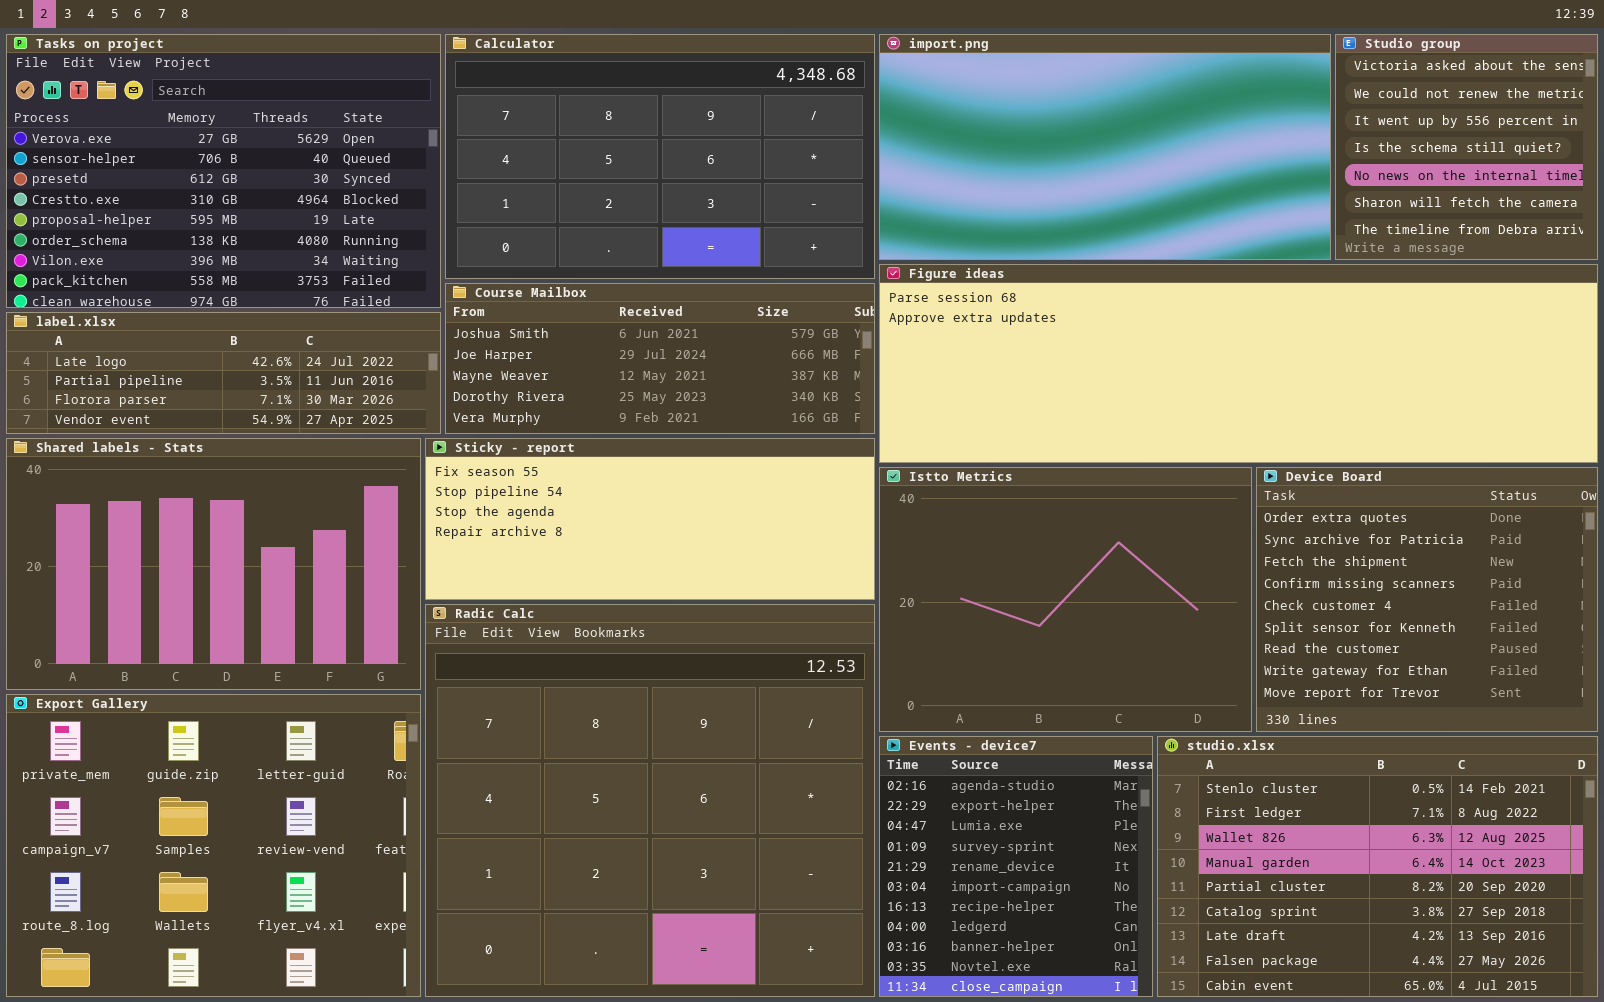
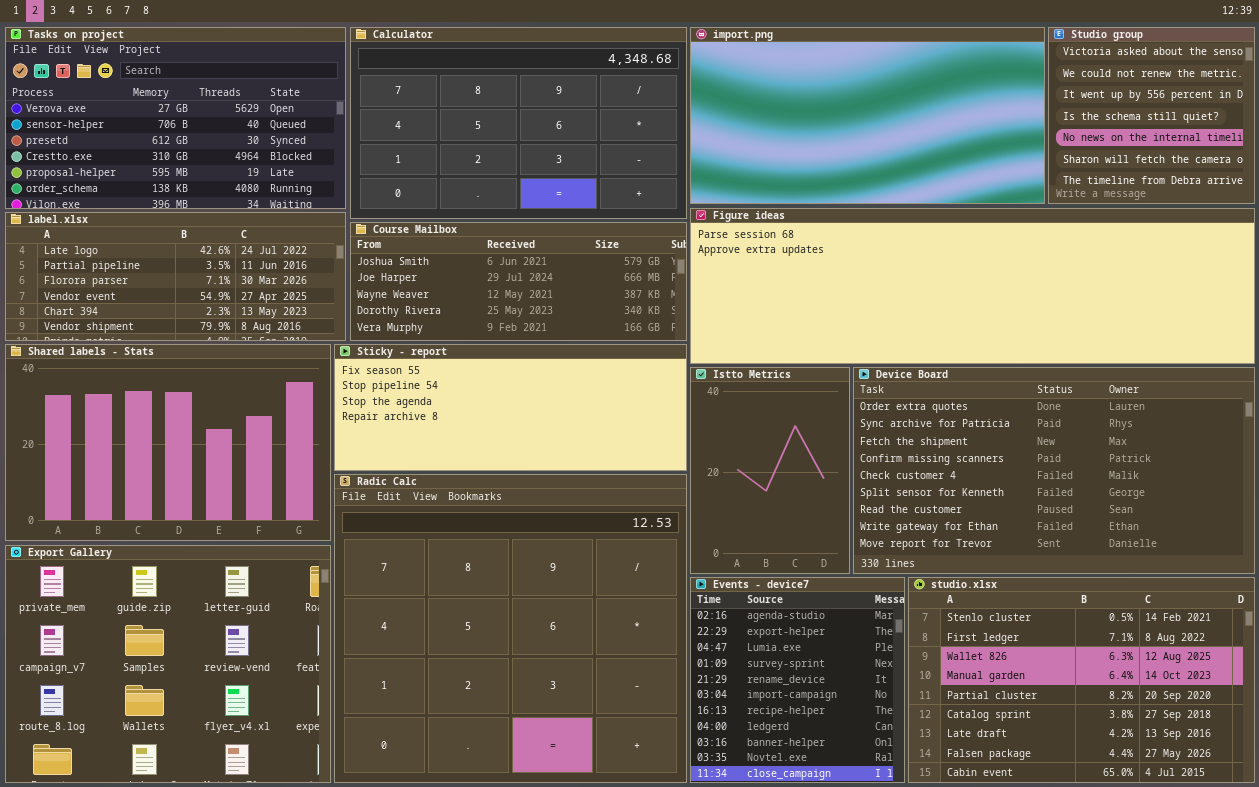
Tasks on project: [6,34,441,308] -> [5,27,346,209], resized
label.xlsx: [6,312,441,434] -> [5,212,346,341], resized
Istto Metrics: [879,467,1252,732] -> [690,367,850,574], resized
Device Board: [1256,467,1598,732] -> [853,367,1255,574], resized

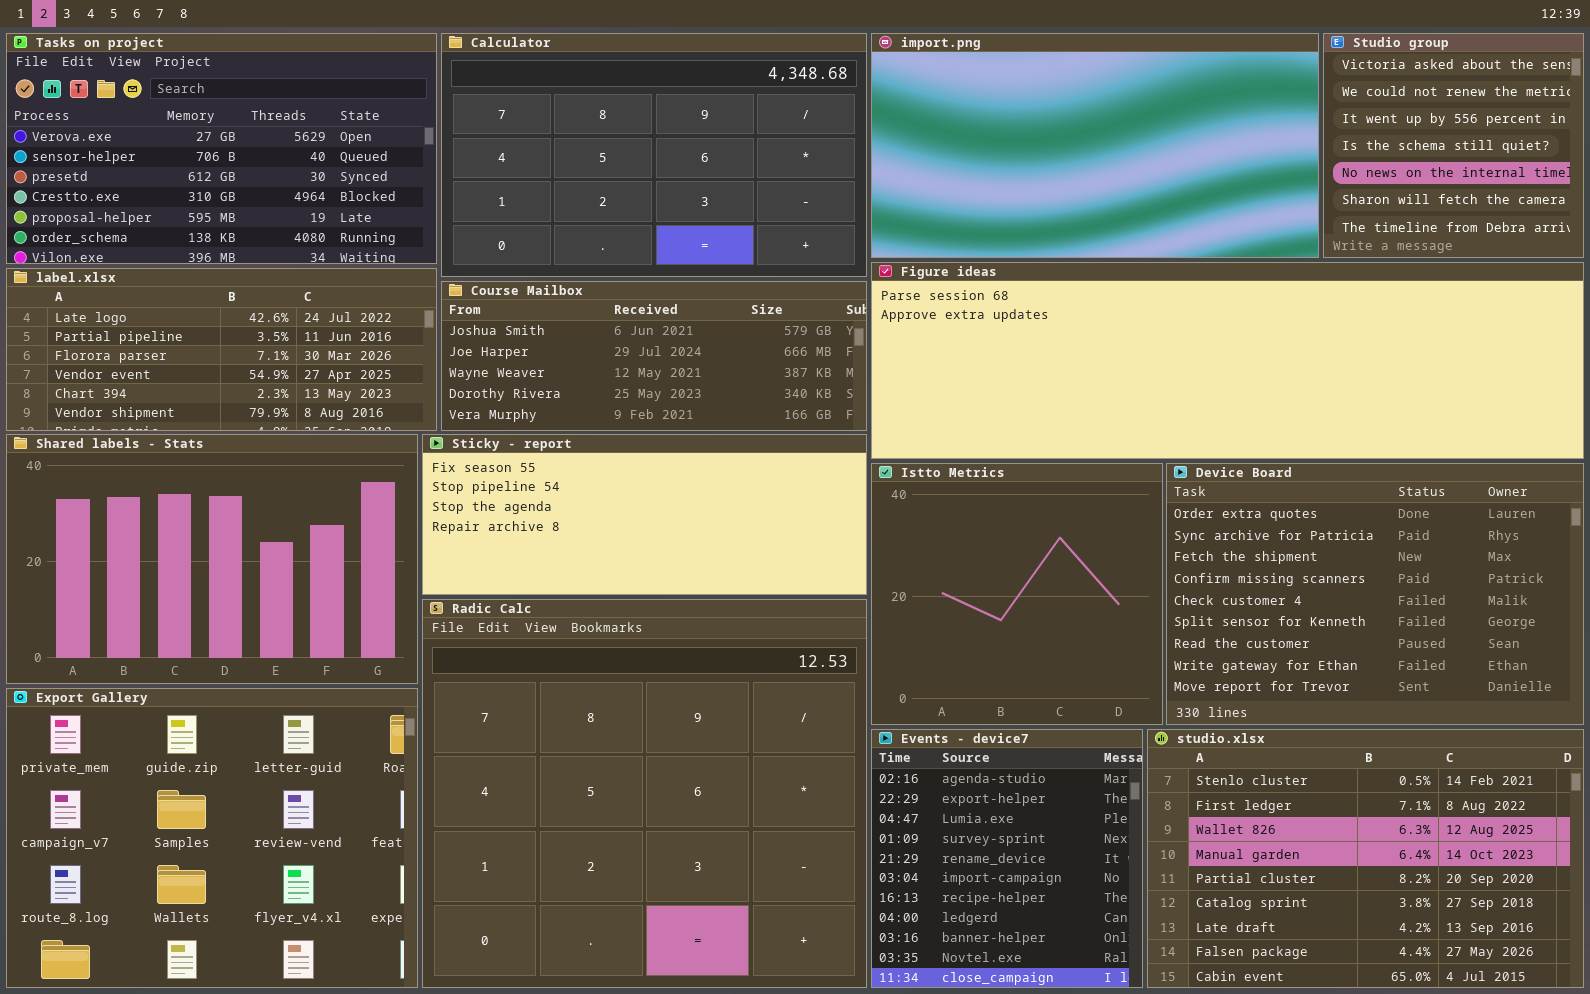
Istto Metrics: [690,367,850,574] -> [871,463,1163,725], resized
Device Board: [853,367,1255,574] -> [1166,463,1584,725], resized

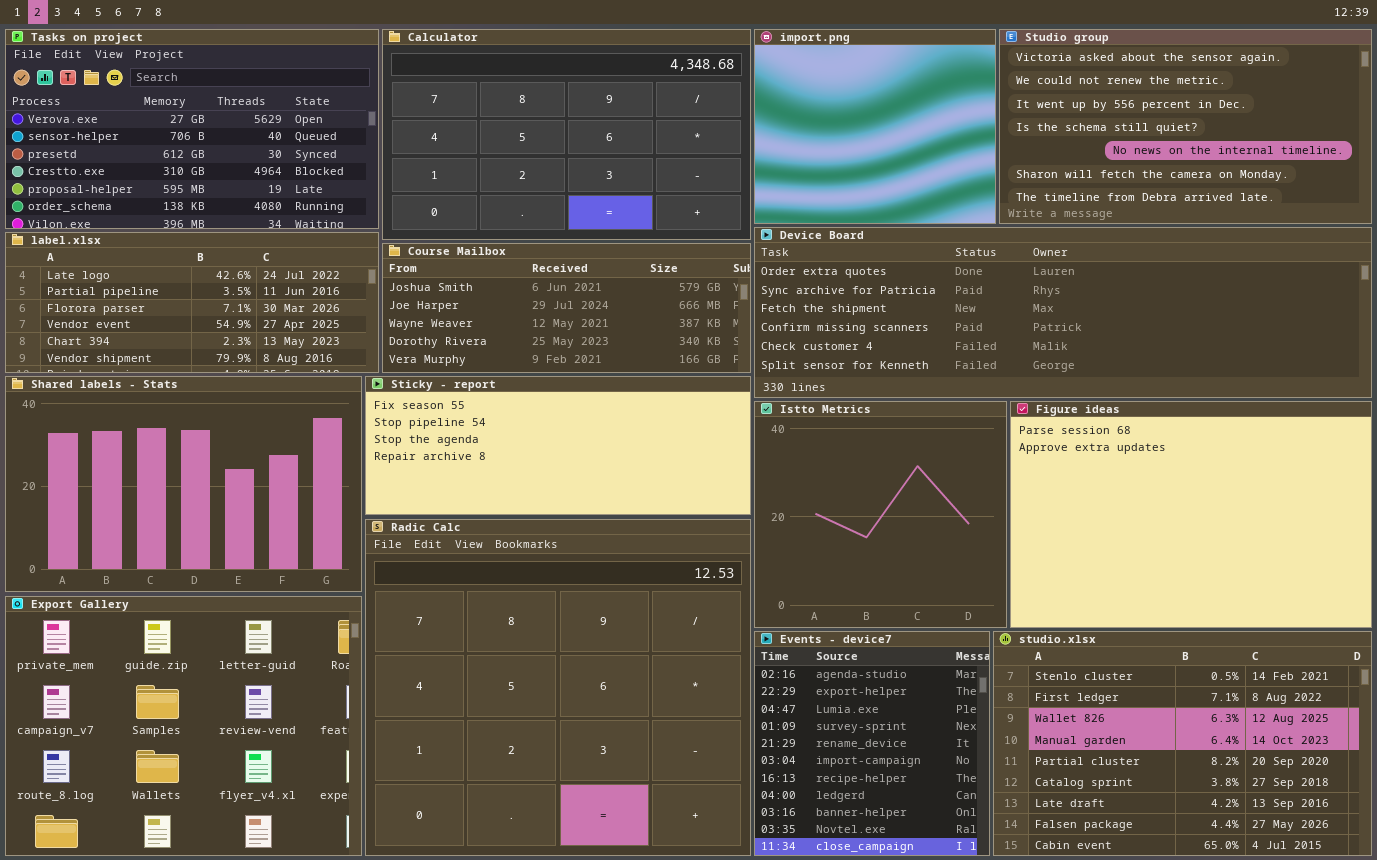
import.png: [871,33,1319,258] -> [754,29,996,224], resized
Studio group: [1323,33,1584,258] -> [999,29,1372,224], resized
Figure ideas: [871,262,1584,459] -> [1010,401,1372,628], moved, resized
Device Board: [1166,463,1584,725] -> [754,227,1372,398], moved, resized

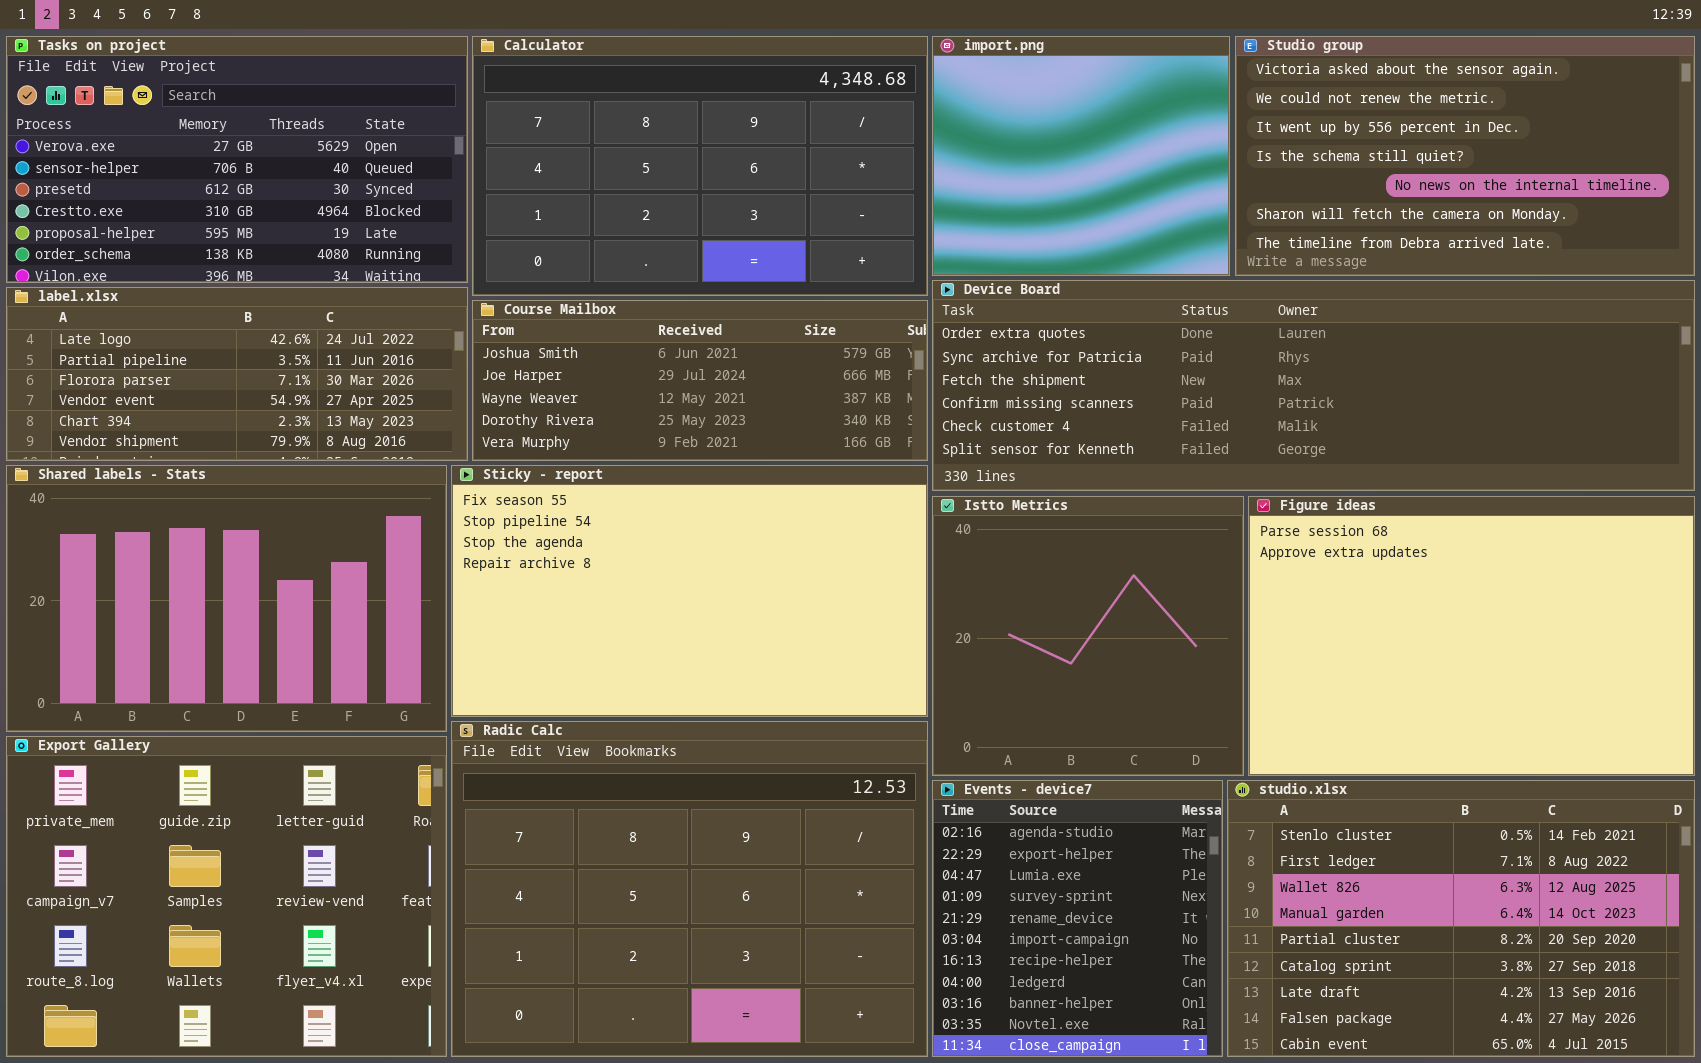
Sticky - report: [365,376,751,515] -> [451,465,928,717], resized
Radic Calc: [365,519,751,856] -> [451,721,928,1057], resized

